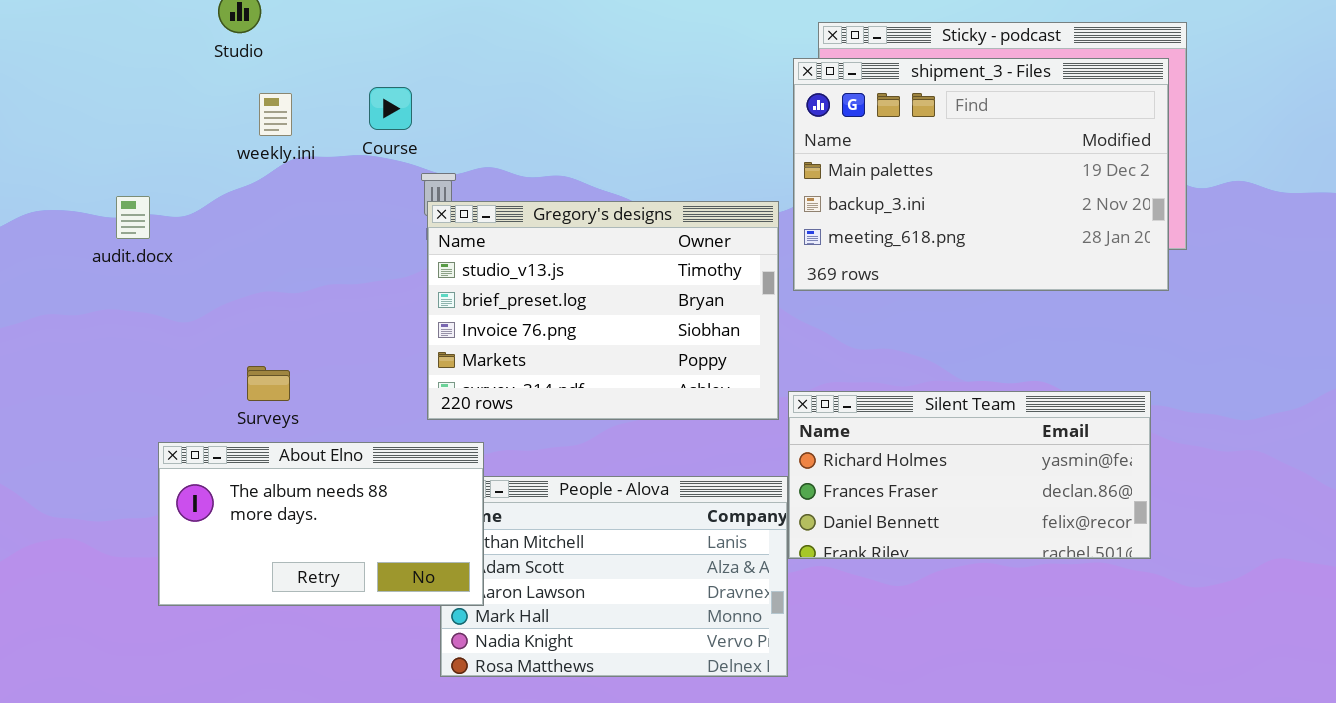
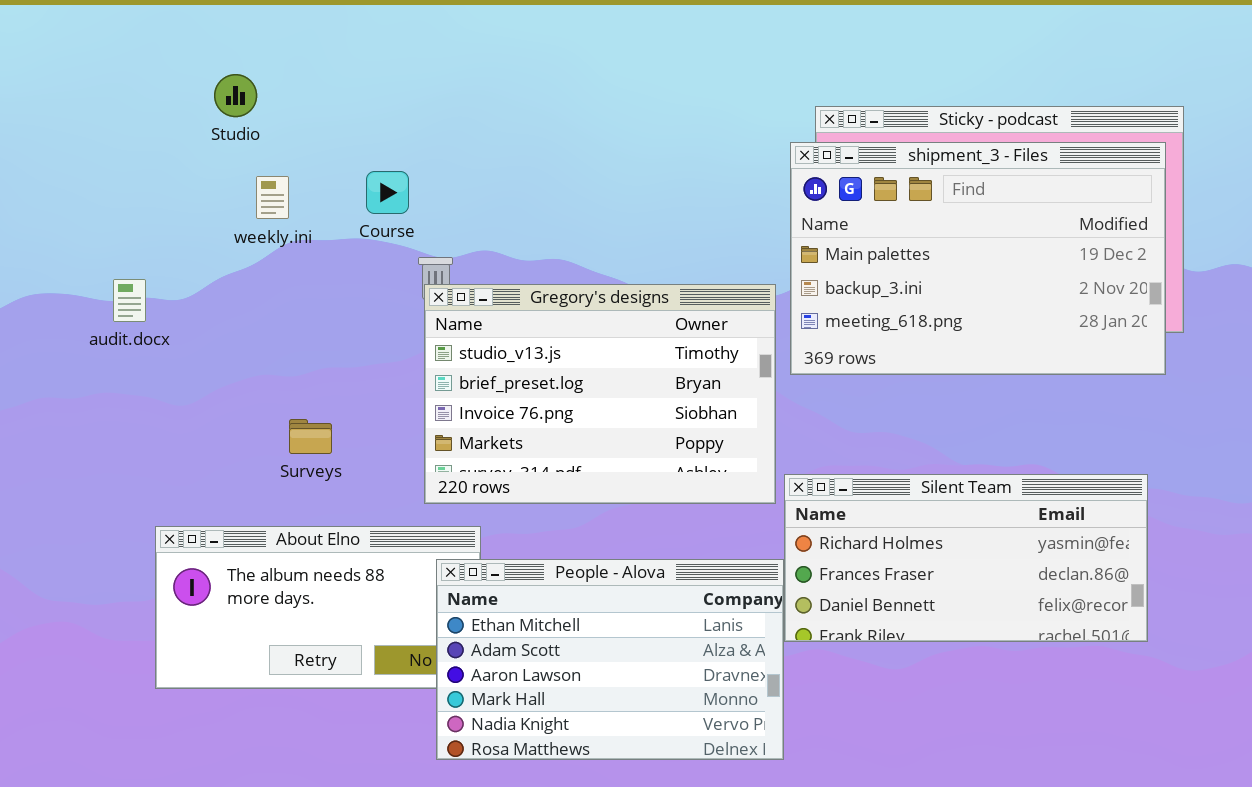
Surveys: [247,366,290,401] -> [289,419,332,454], moved
People - Alova: [440,476,788,677] -> [436,559,784,760], raised

